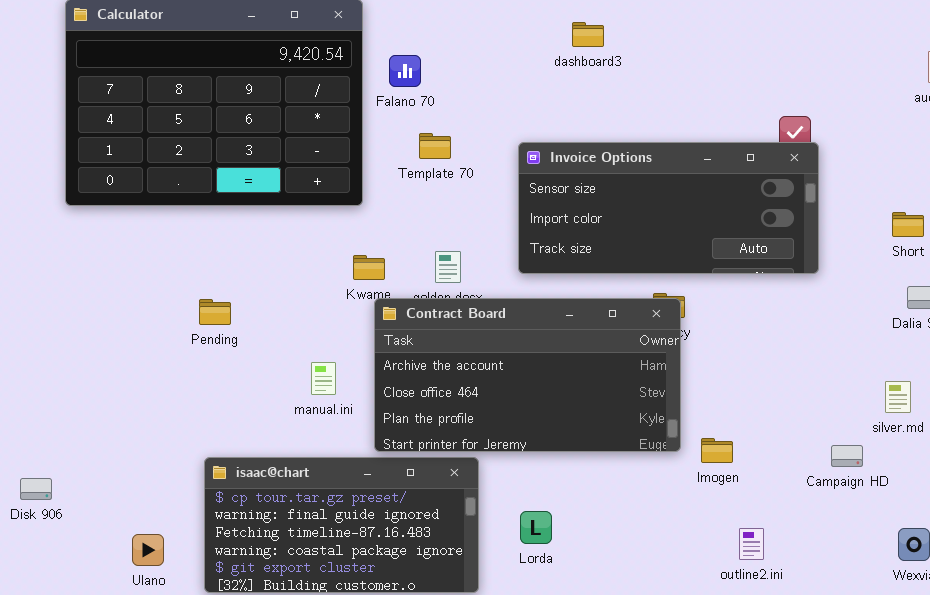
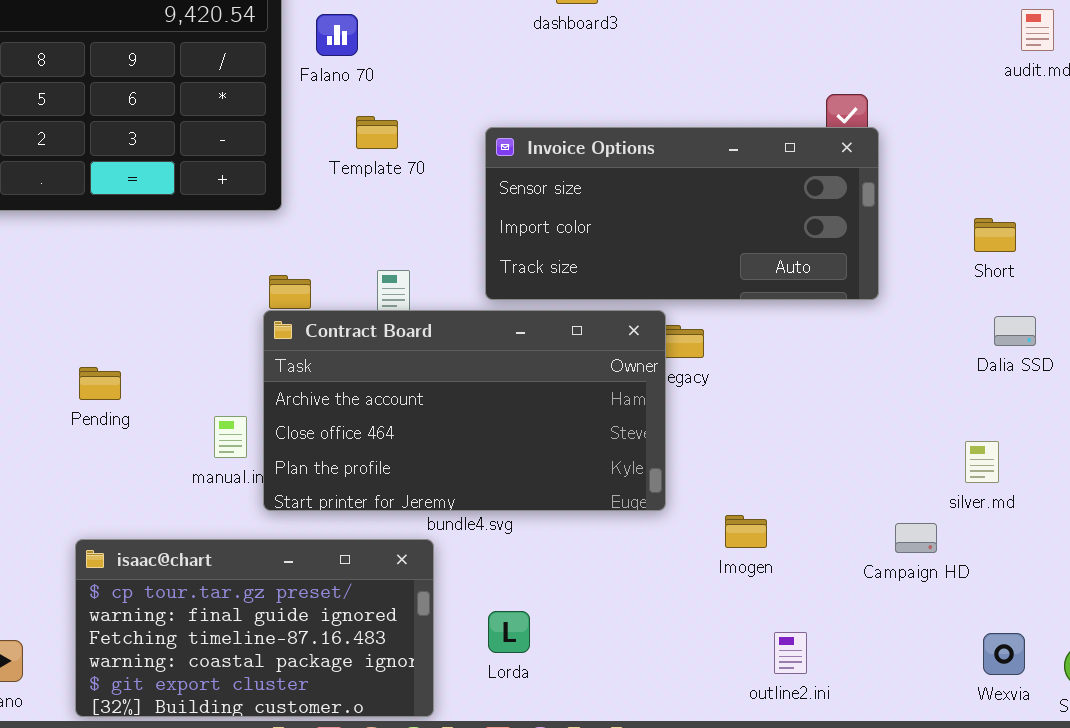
Contract Board: [374,298,681,452] -> [263,310,666,511], moved
Pending: [199,299,231,325] -> [79,367,121,400], moved

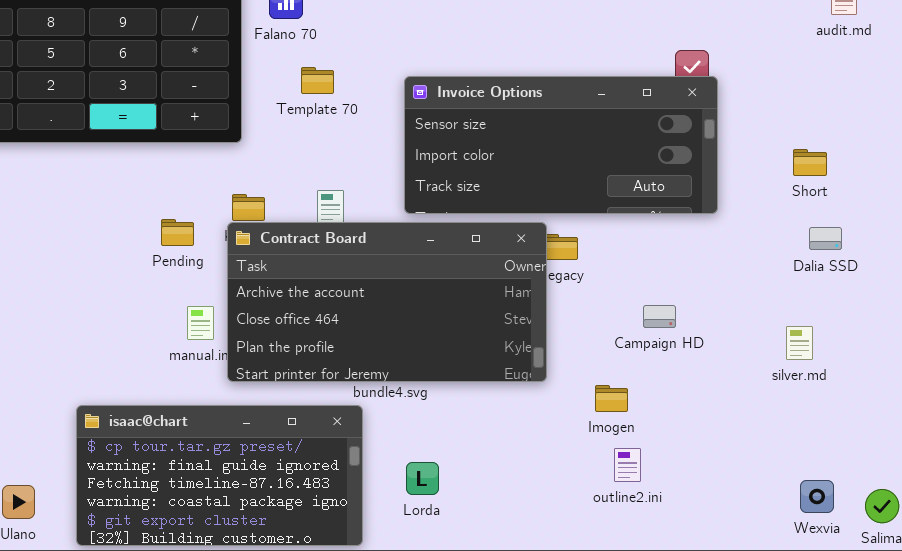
Pending: [79,367,121,400] -> [161,219,194,246], moved
Campaign HD: [895,523,937,553] -> [643,305,676,328], moved
outline2.ini: [774,632,807,674] -> [614,448,641,482], moved

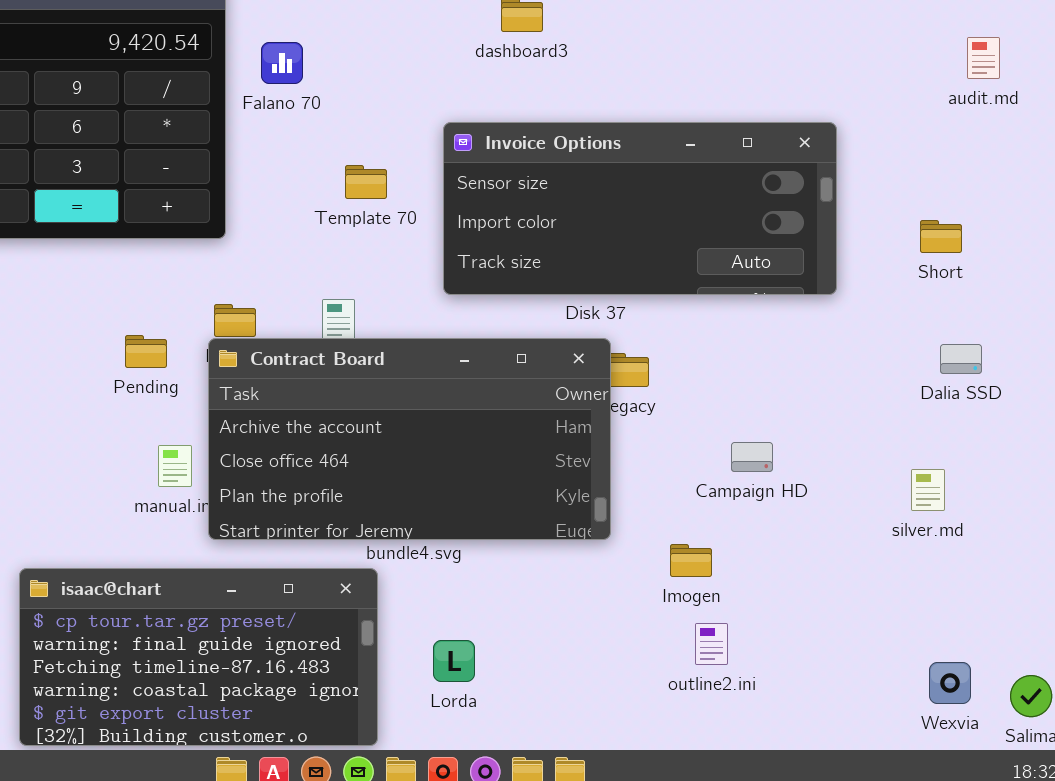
Template 70: [301,67,334,94] -> [345,165,387,199], moved
Invoice Options: [404,76,718,214] -> [443,122,837,295], moved
Short: [793,149,827,176] -> [920,220,962,253], moved

